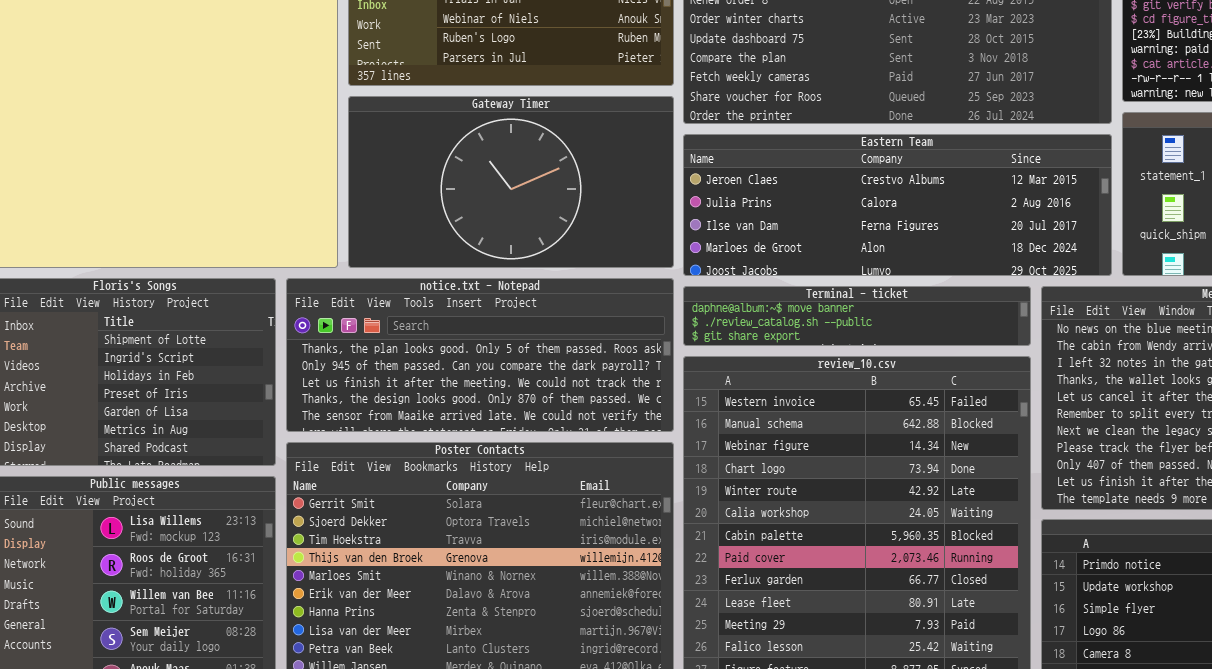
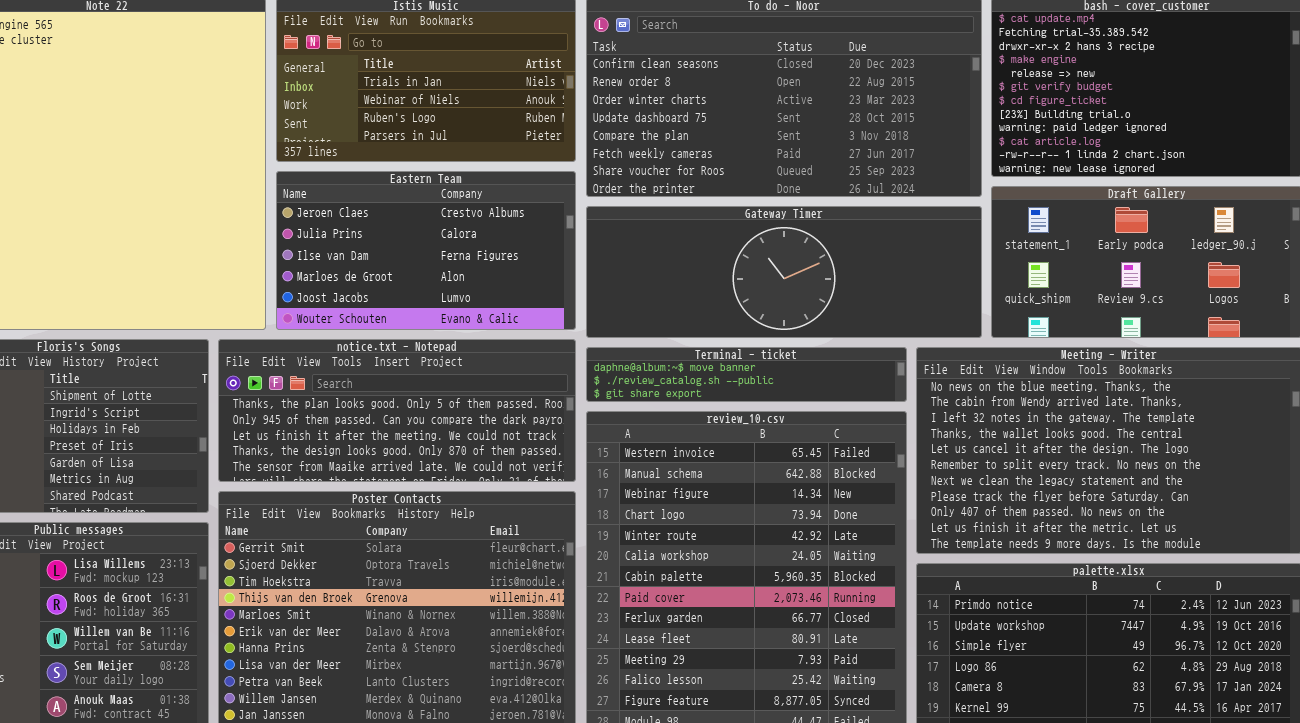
Gateway Timer: [348,96,674,268] -> [586,206,982,338], moved, resized
Eastern Team: [683,134,1112,276] -> [276,171,576,330], moved, resized

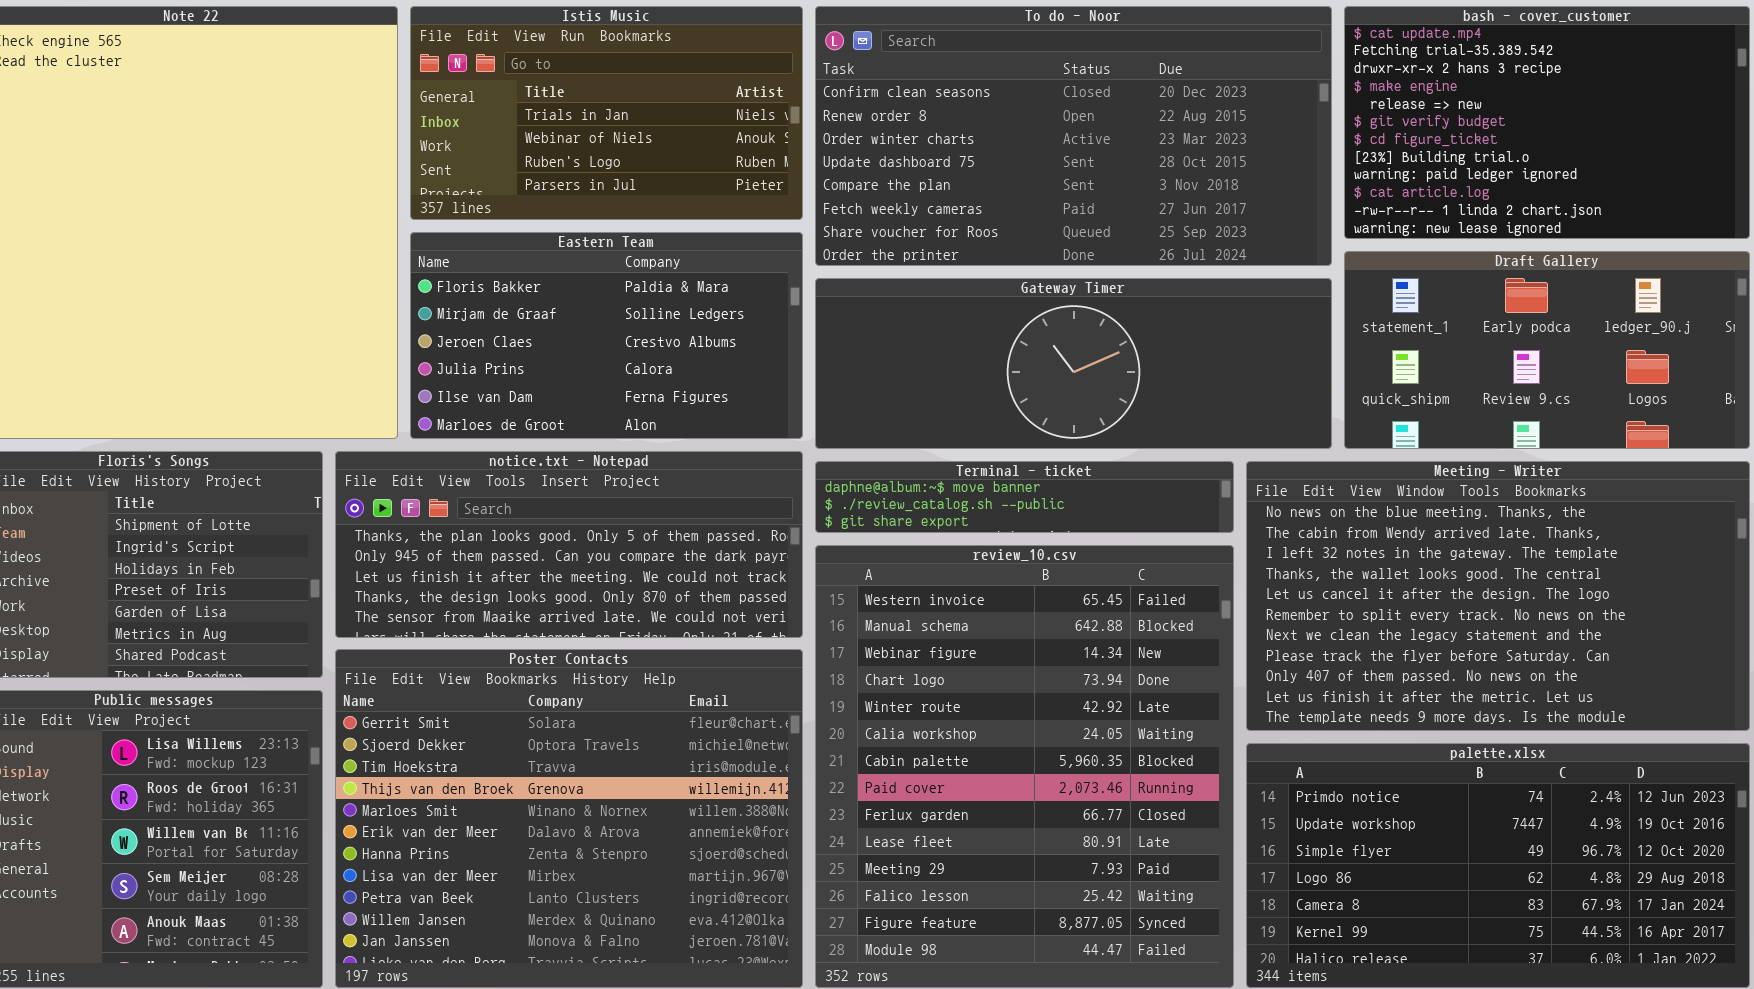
Eastern Team: [276,171,576,330] -> [410,232,803,439], scrolled up 2 rows

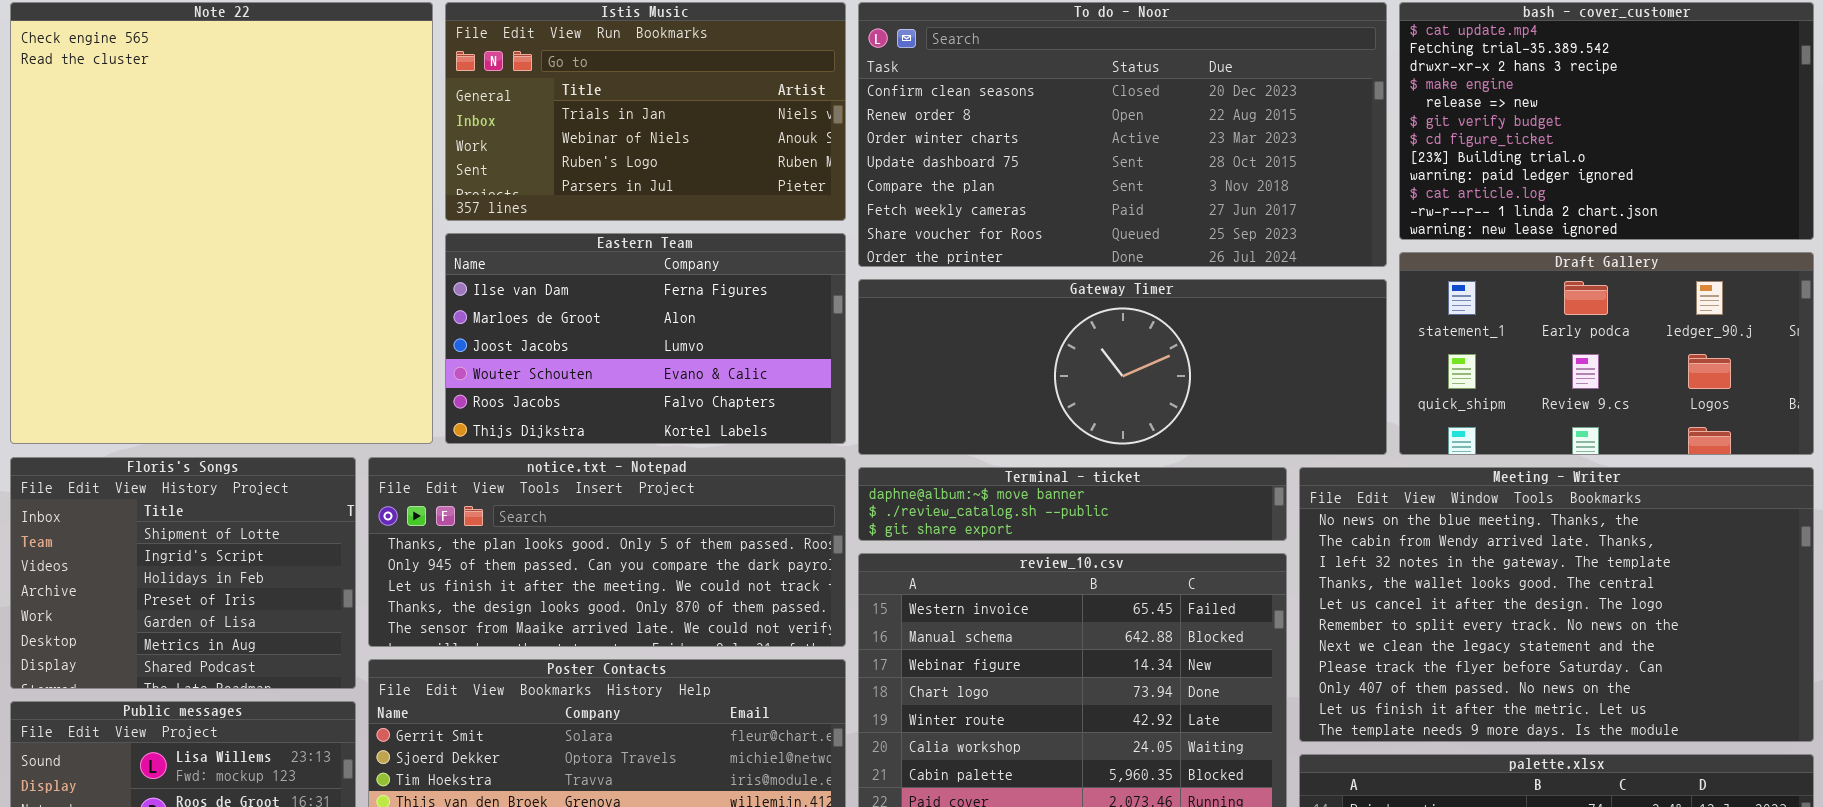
Eastern Team: [410,232,803,439] -> [445,233,846,444], scrolled down 4 rows

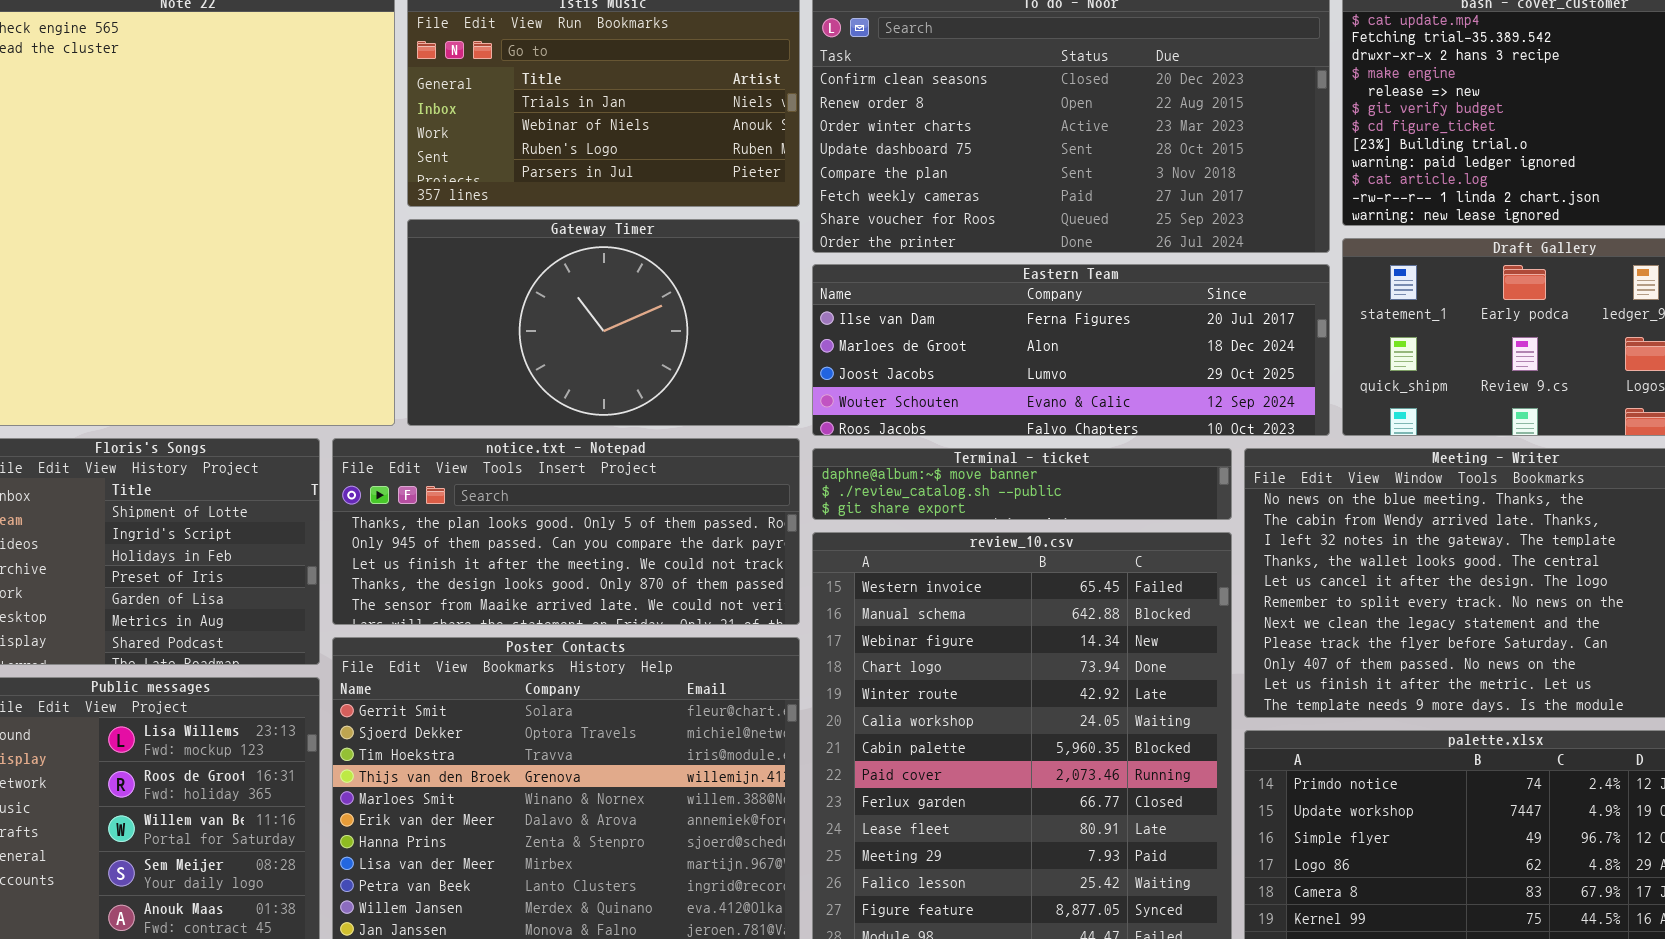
Eastern Team: [445,233,846,444] -> [812,264,1330,436], moved, resized
Gateway Timer: [858,279,1387,455] -> [407,219,800,426], moved, resized

